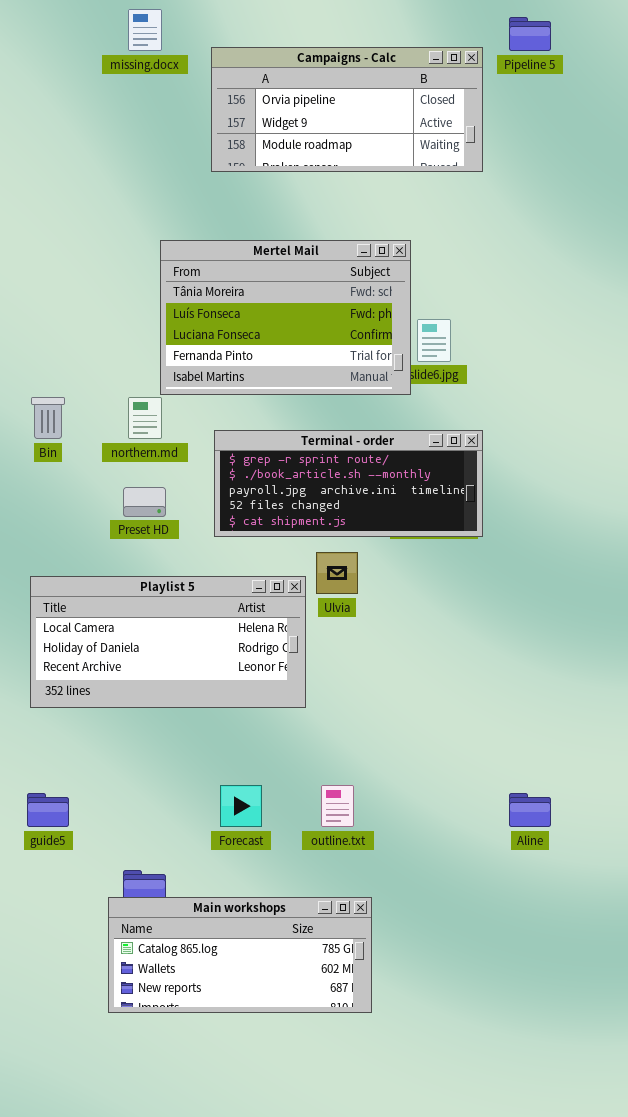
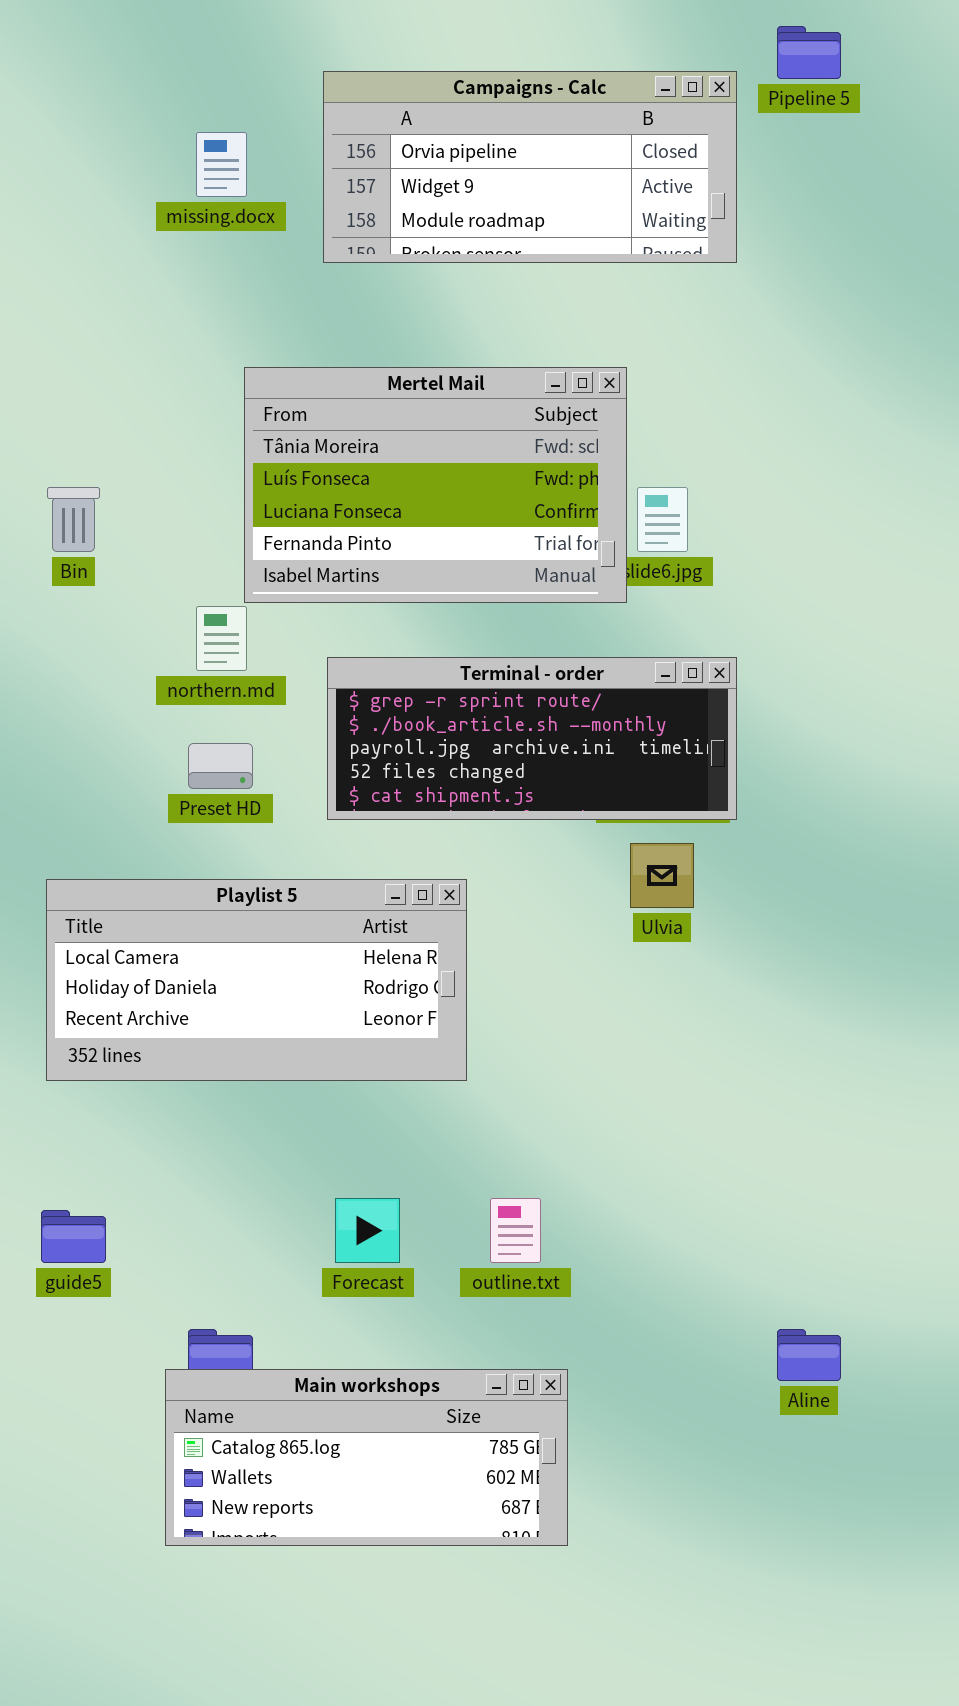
missing.docx: [128,9,162,51] -> [196,132,247,197], moved
Bin: [31,397,65,439] -> [47,487,100,552], moved
Ulvia: [316,552,358,594] -> [630,843,694,908], moved
Aline: [509,793,551,827] -> [777,1329,841,1381], moved

